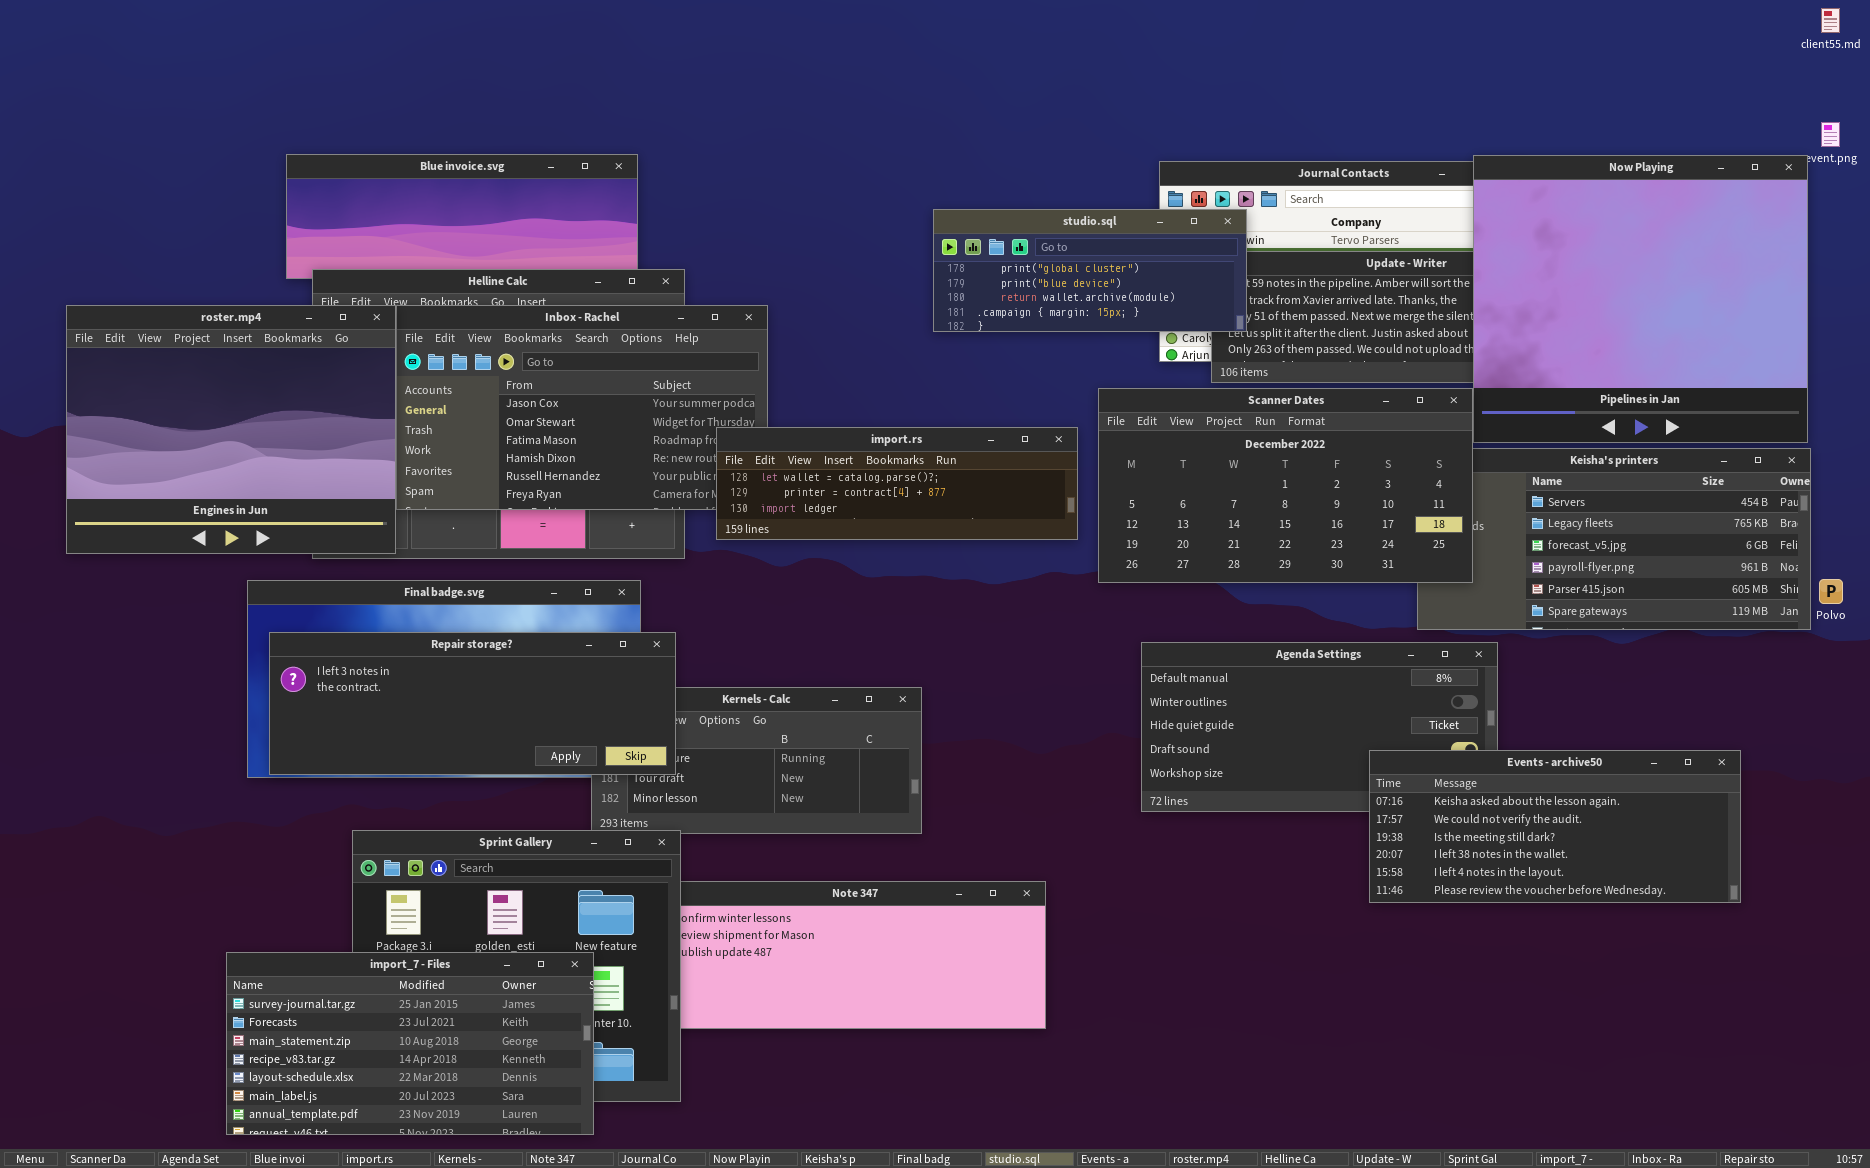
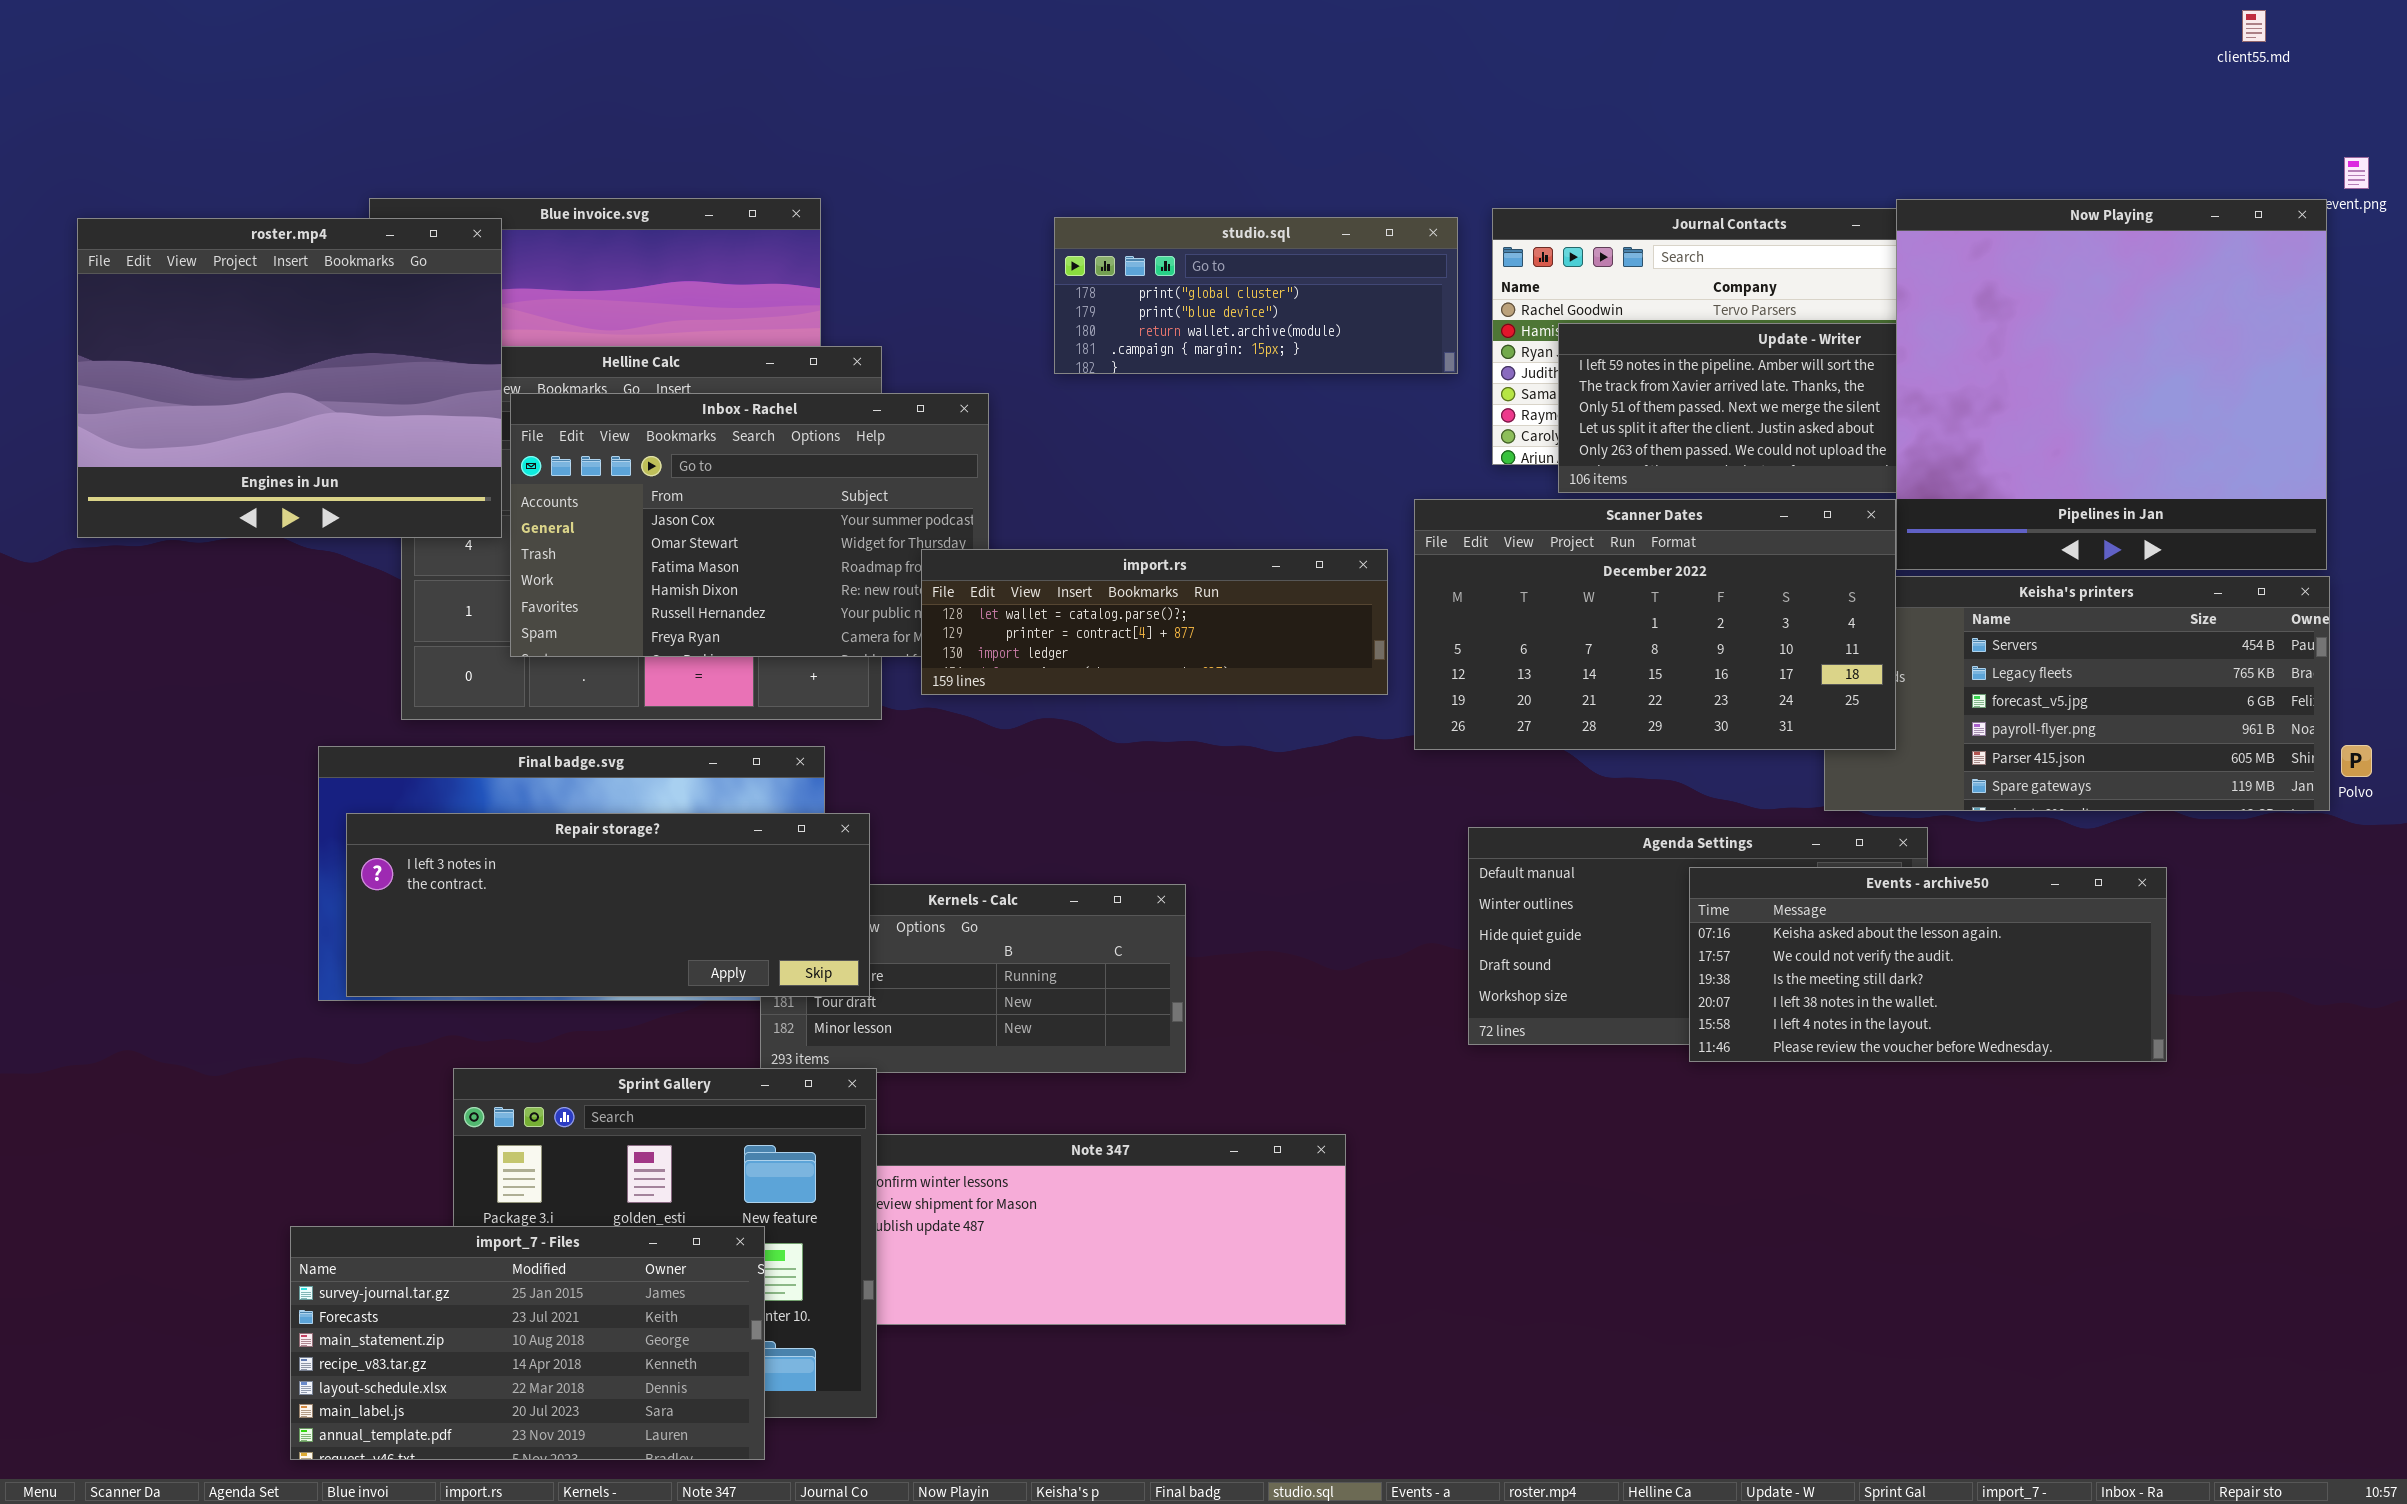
client55.md: [1821,8,1840,33] -> [2242,10,2266,42], moved
studio.sql: [933,209,1247,332] -> [1054,217,1458,374], moved
roster.mp4: [66,305,396,554] -> [77,218,502,538], moved
Events - archive50: [1369,750,1741,903] -> [1689,867,2167,1062], moved

